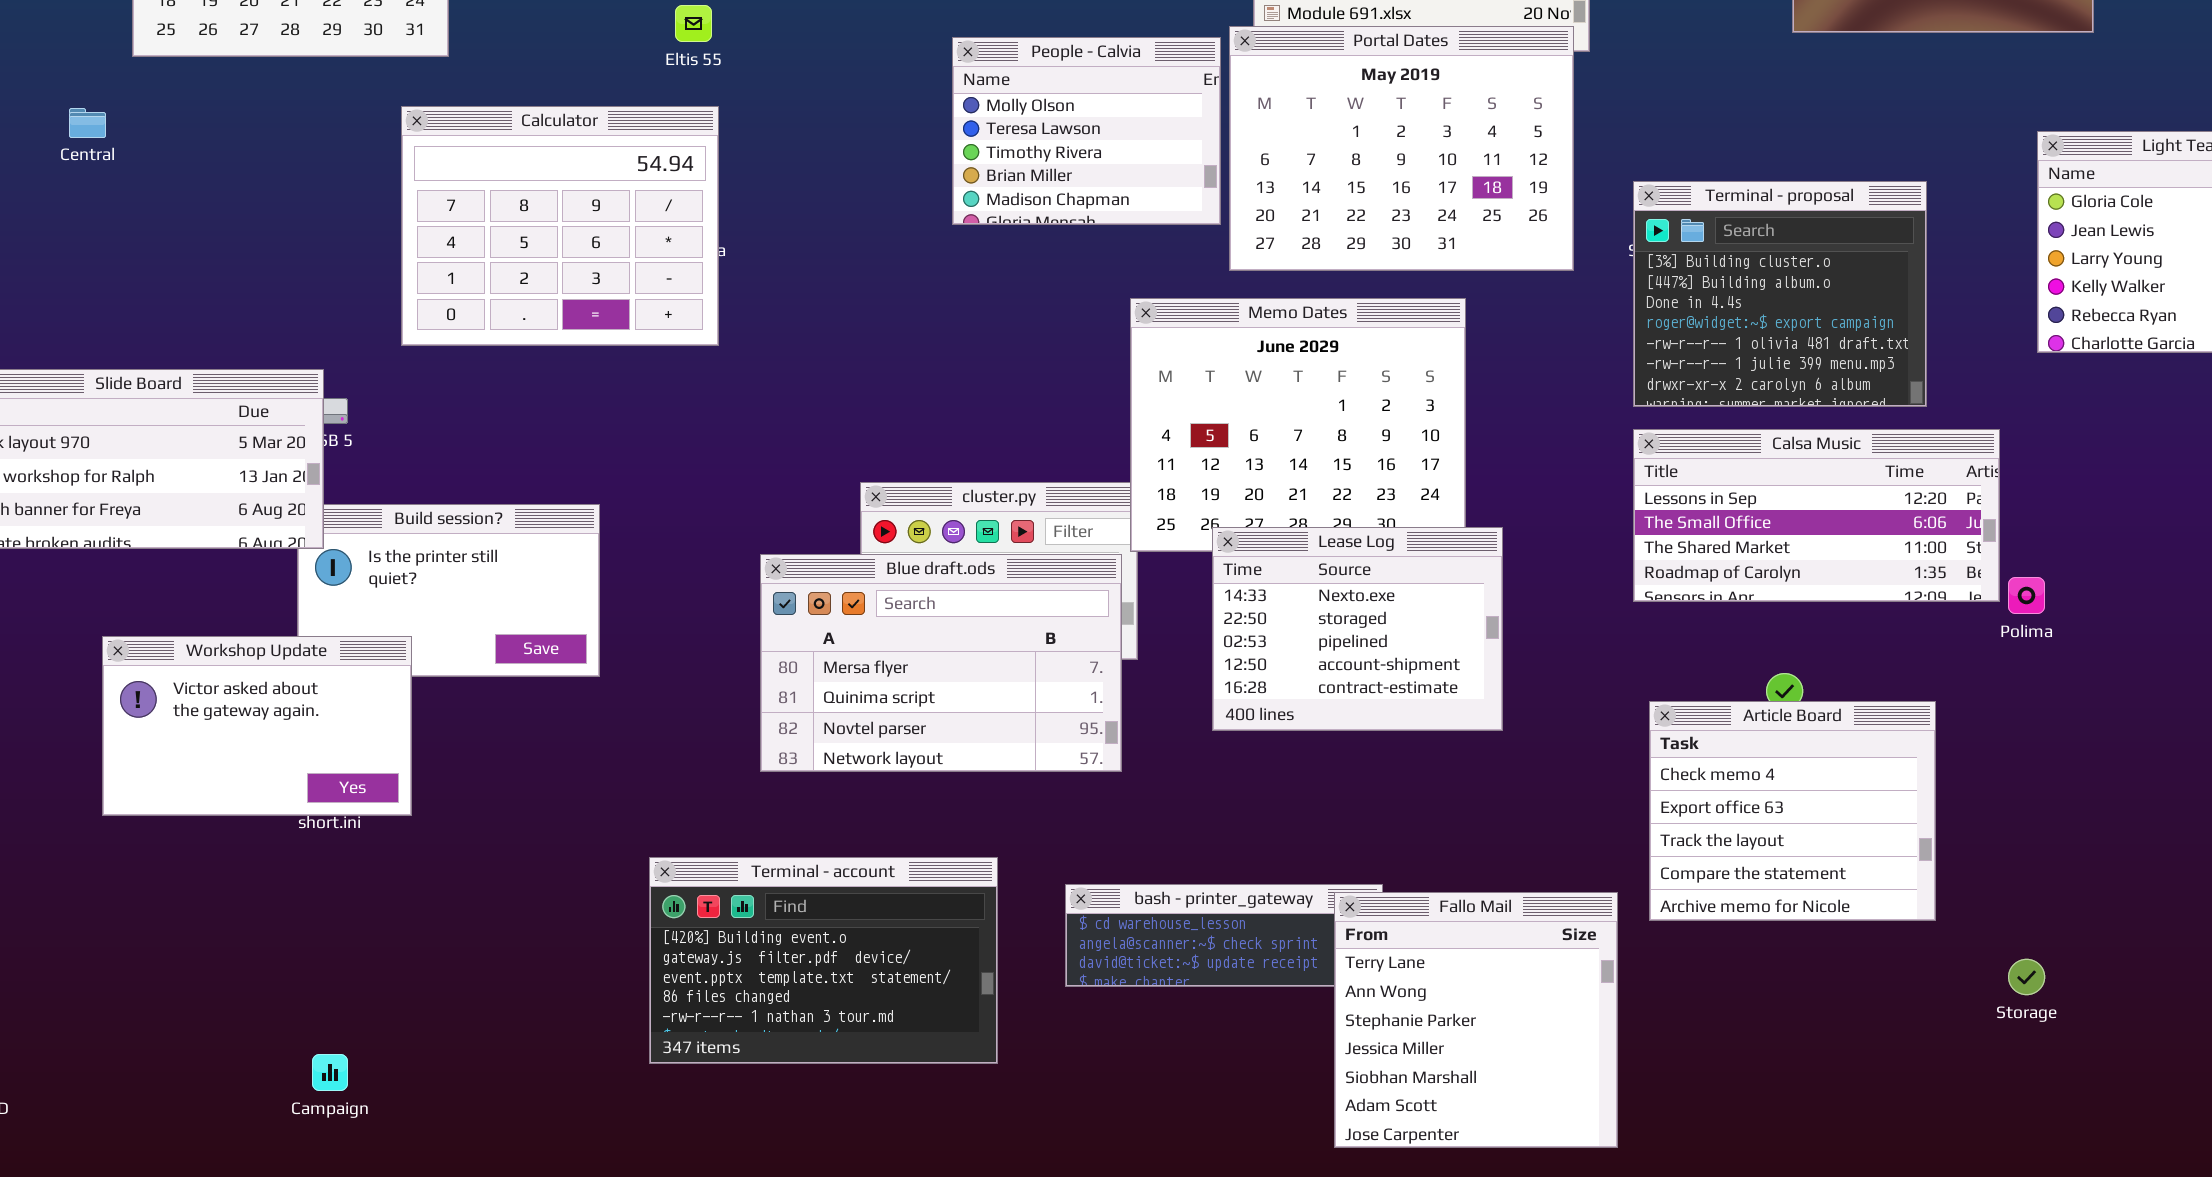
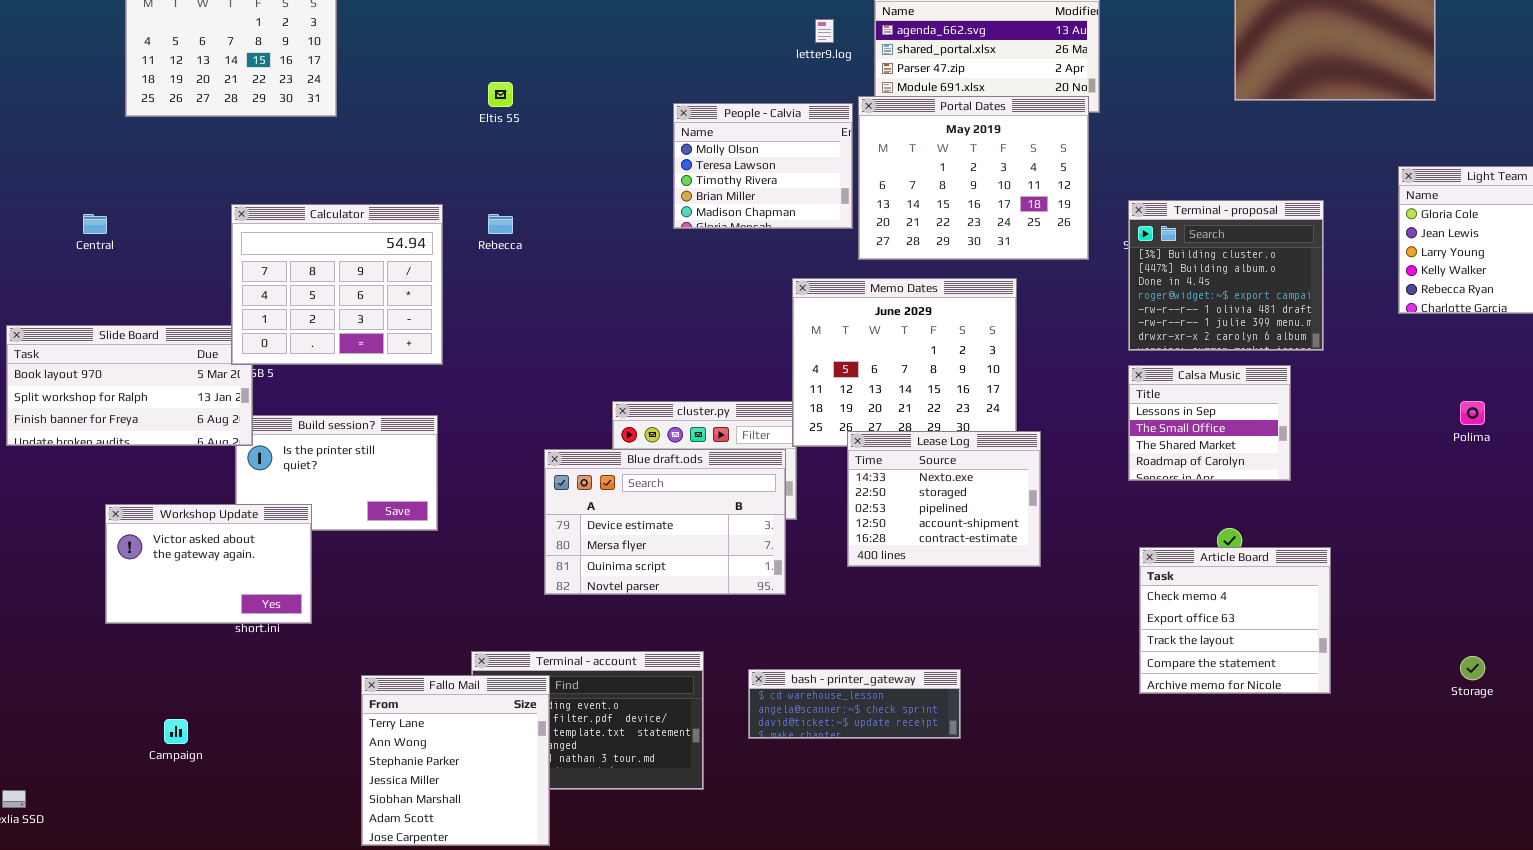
Calculator: [401,106,719,346] -> [231,204,443,365], moved
Central: [69,108,106,138] -> [83,214,107,234], moved
Calsa Music: [1633,429,2000,602] -> [1128,365,1291,481], resized
Blue draft.ods: [760,554,1122,772] -> [544,449,786,595], scrolled up 1 row
Polima: [2008,577,2045,614] -> [1460,401,1485,425], moved
Fallo Mail: [1334,892,1618,1148] -> [361,675,550,846], moved
Storage: [2008,959,2045,995] -> [1460,656,1485,680], moved
Campaign: [312,1054,348,1091] -> [164,719,188,744], moved

